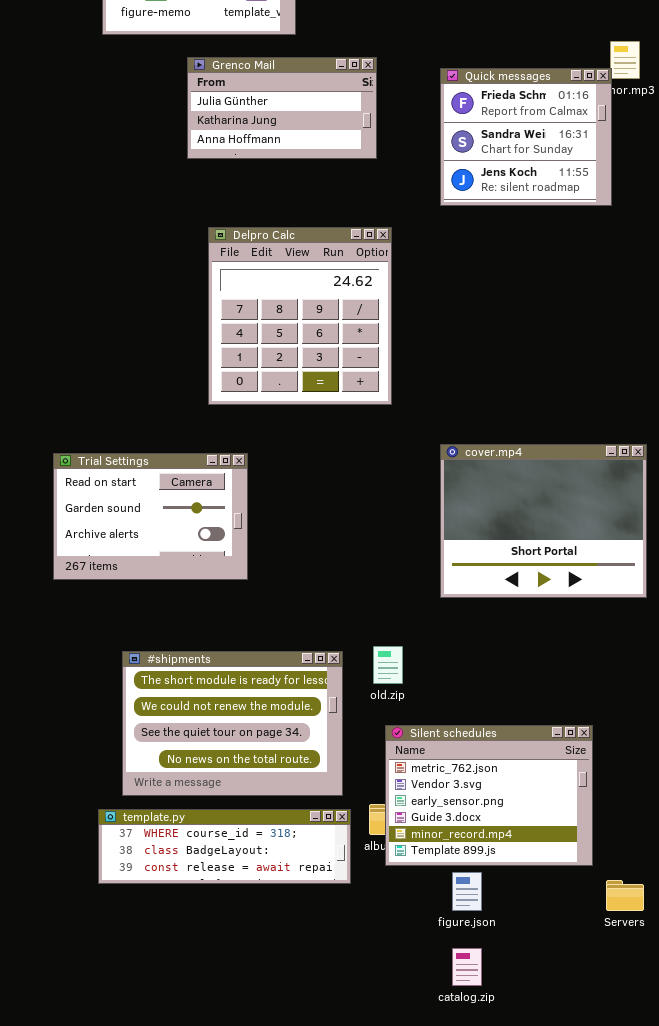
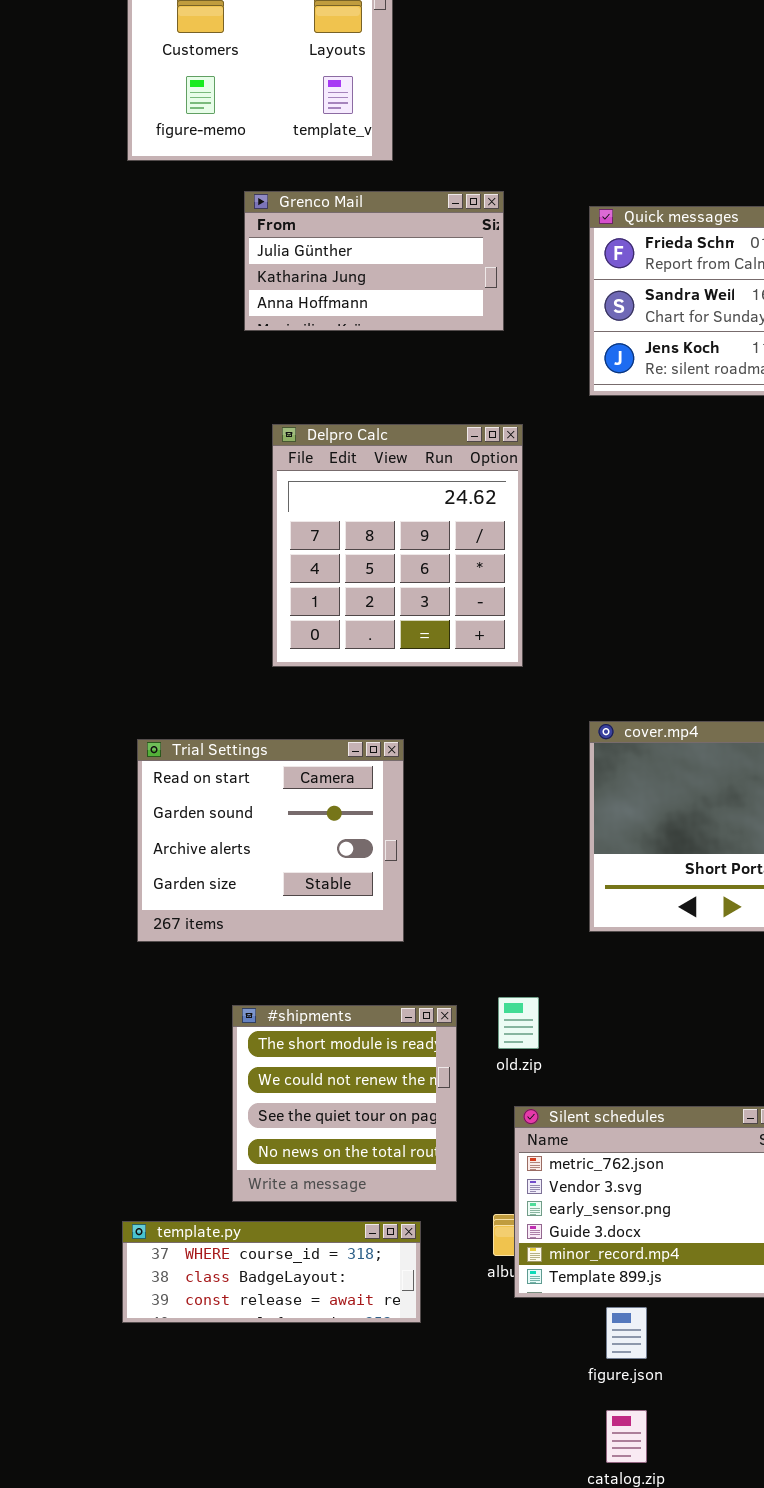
Trial Settings: [53,453,248,580] -> [137,739,404,942], moved, resized
#shipments: [122,651,343,796] -> [232,1005,457,1202], resized
template.py: [98,809,351,884] -> [122,1221,421,1323], resized

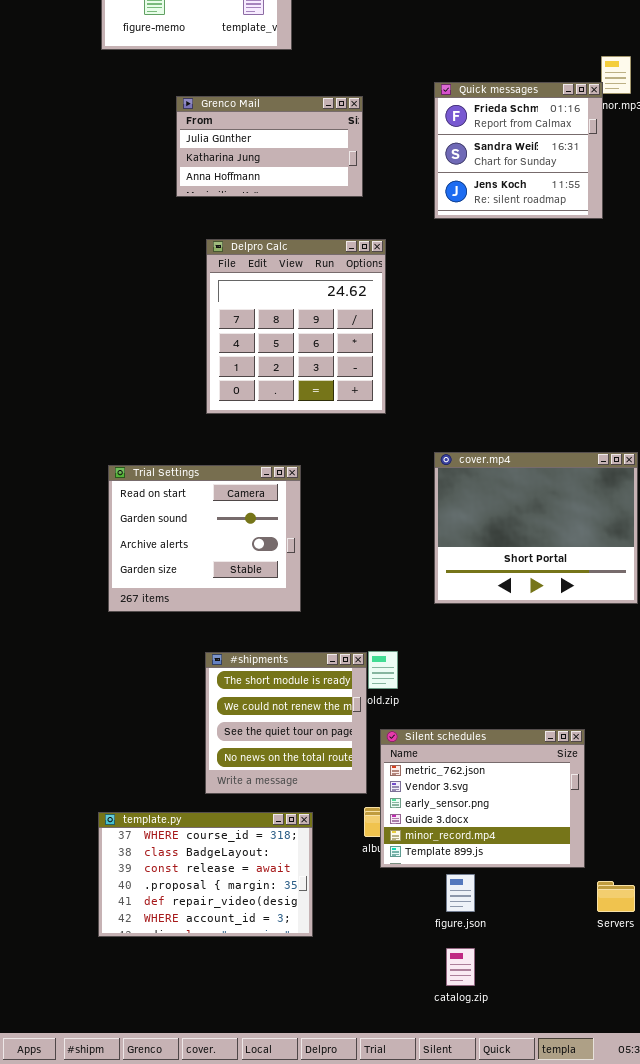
Grenco Mail: [244,191,504,331] -> [176,96,363,197], moved
#shipments: [232,1005,457,1202] -> [205,652,367,794], moved
template.py: [122,1221,421,1323] -> [98,812,313,937], resized

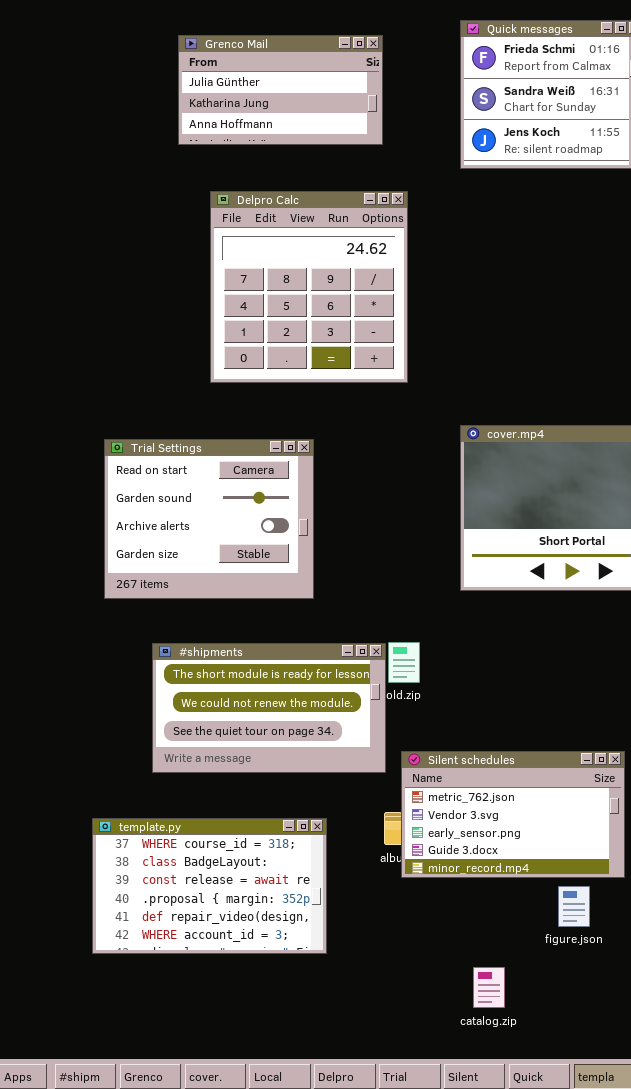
#shipments: [205,652,367,794] -> [152,643,386,773], resized
Silent schedules: [380,729,585,868] -> [401,751,625,878], resized
figure.json: [446,874,475,912] -> [558,886,590,927], moved

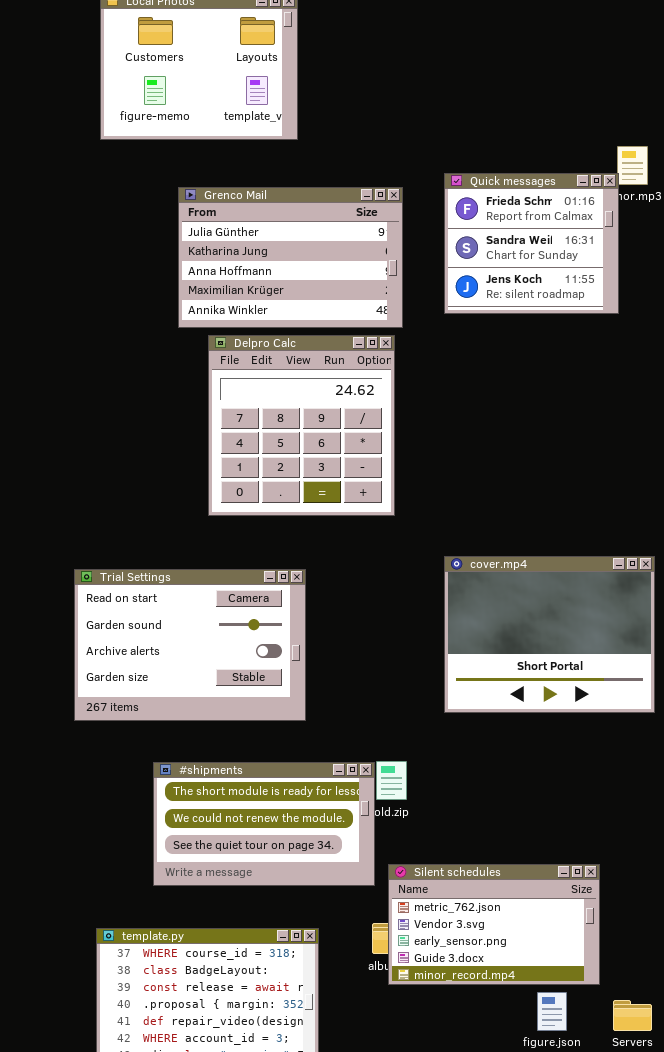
Grenco Mail: [178,35,383,145] -> [178,187,403,328], resized
Trial Settings: [104,439,314,599] -> [74,569,306,721], resized

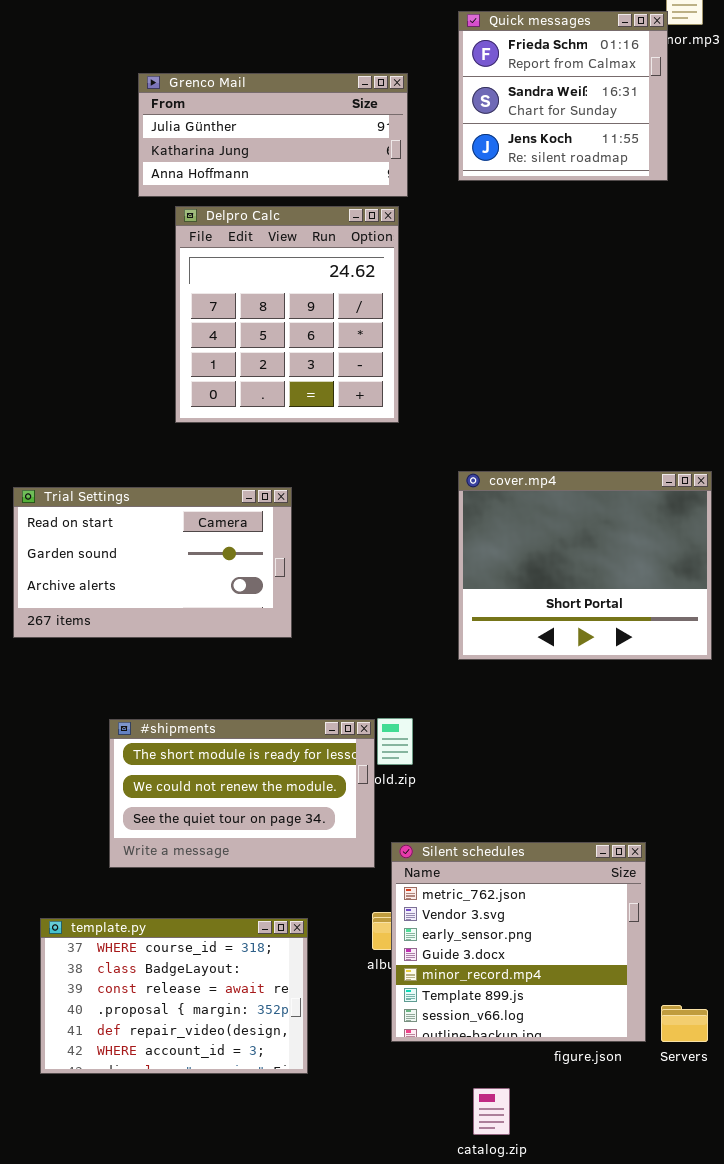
Grenco Mail: [178,187,403,328] -> [138,73,408,197], resized
Trial Settings: [74,569,306,721] -> [13,487,292,638], resized
Silent schedules: [388,864,600,985] -> [391,842,646,1042], resized

